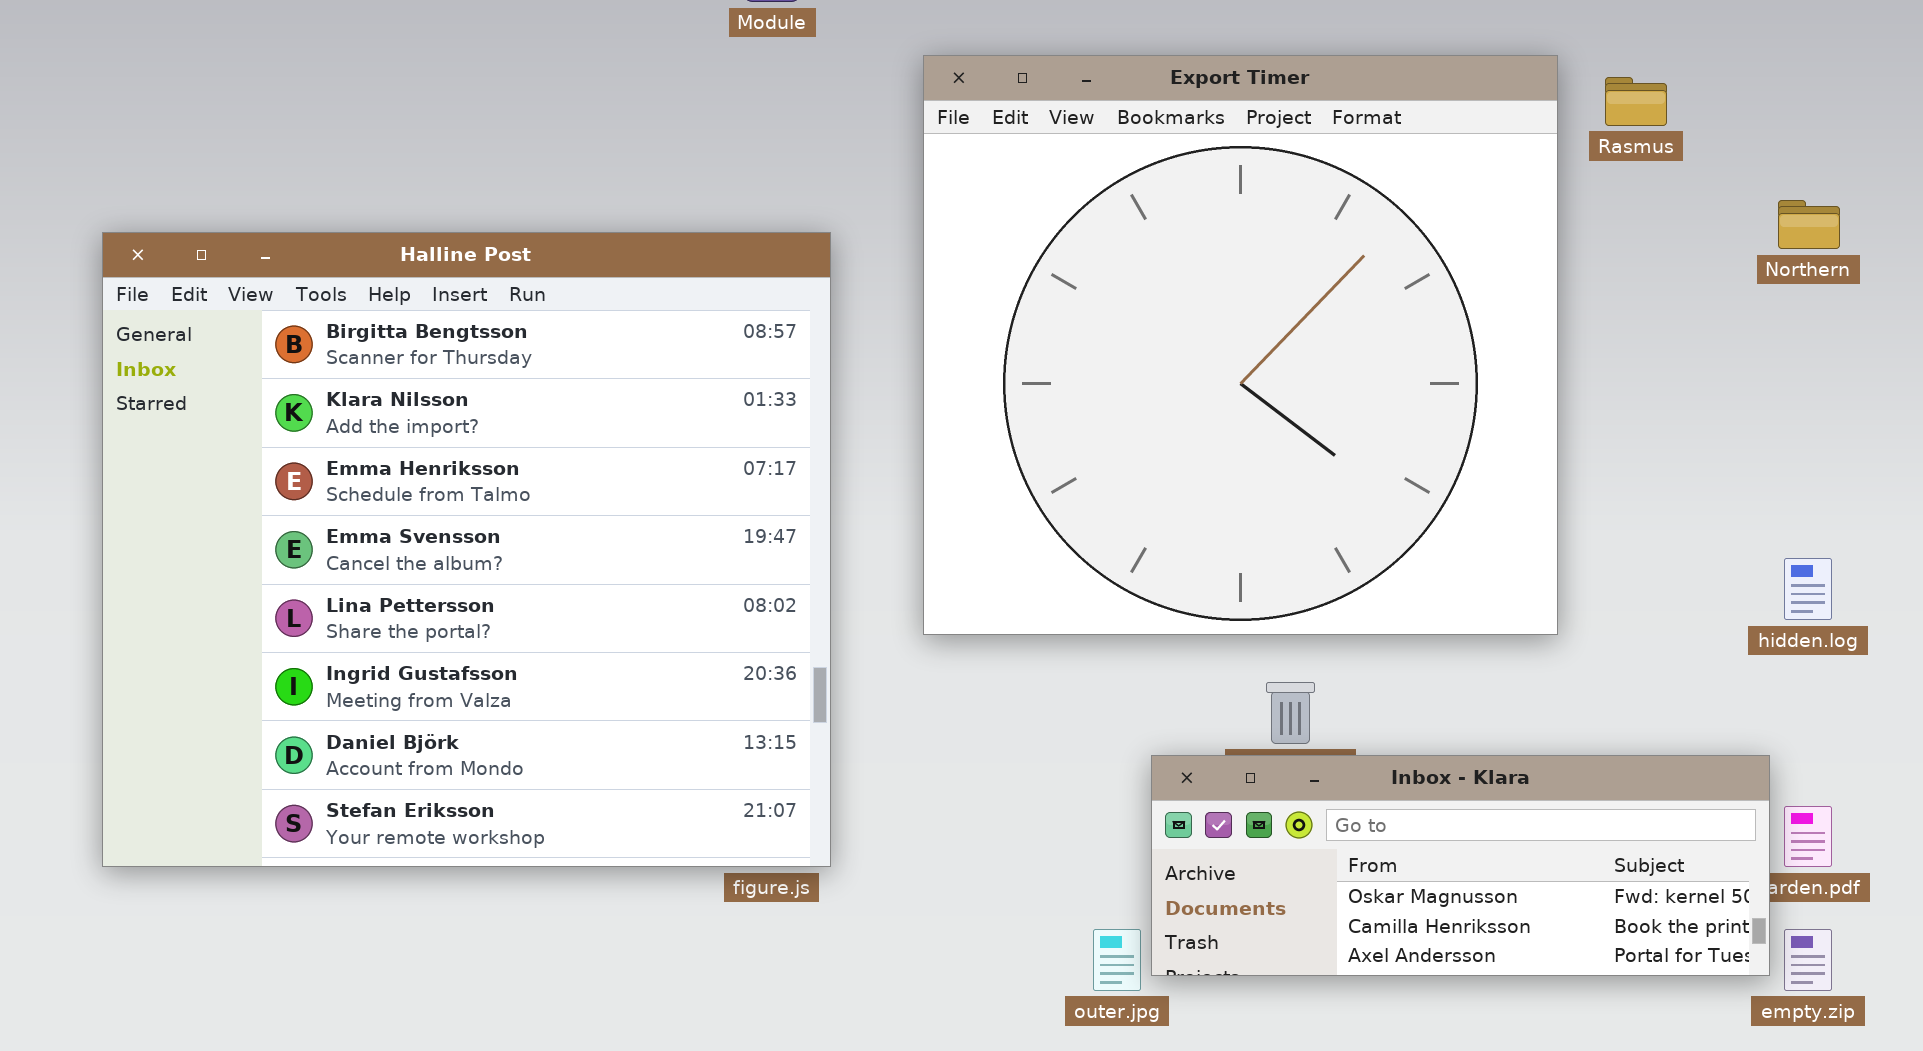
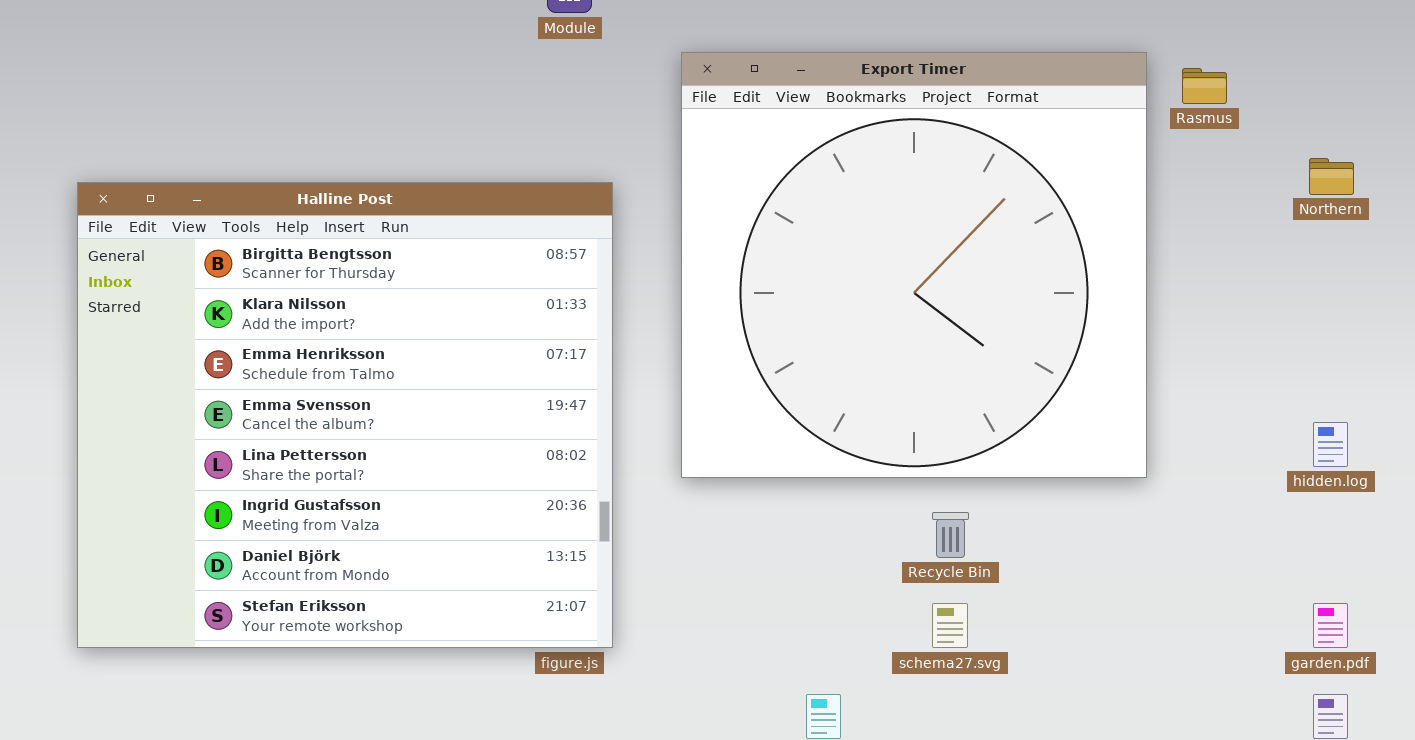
Inbox - Klara: [1151,755,1770,976] -> none, closed

